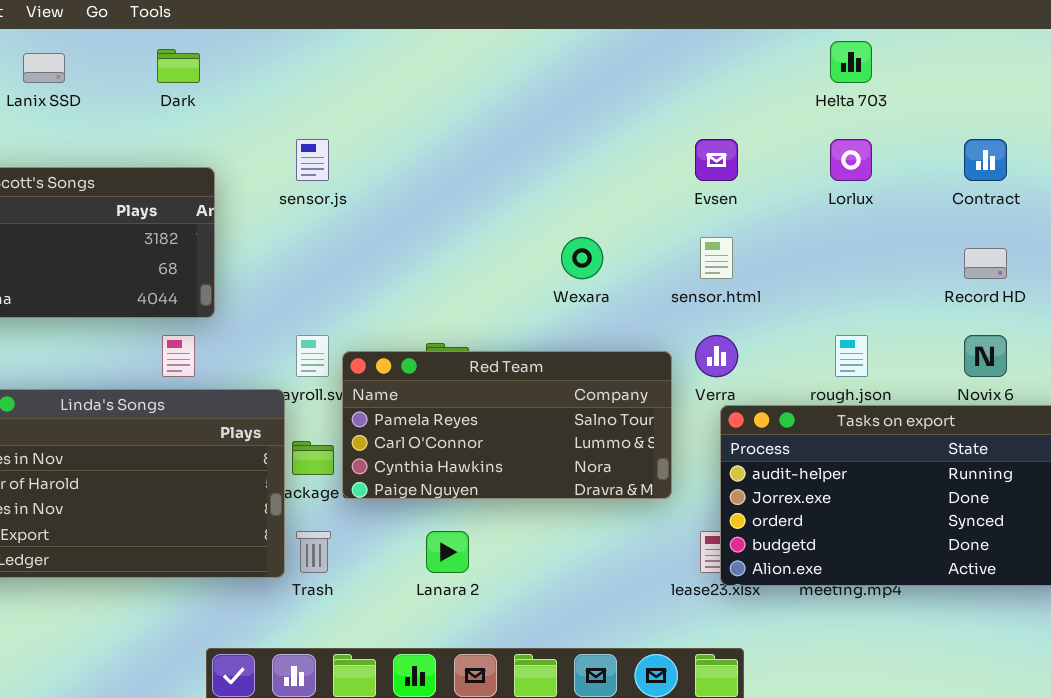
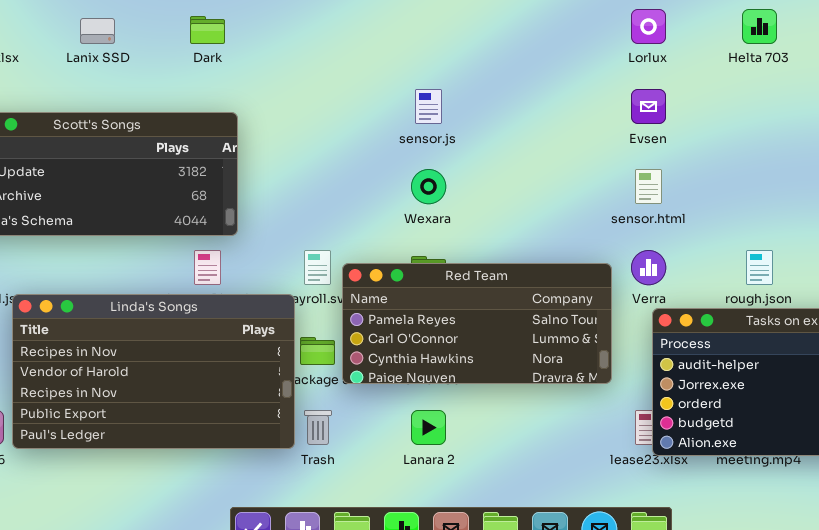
sensor.js: [296,139,329,181] -> [415,89,442,124], moved
Lorlux: [830,139,872,181] -> [631,9,666,44], moved
Wexara: [561,237,603,279] -> [411,169,446,204], moved

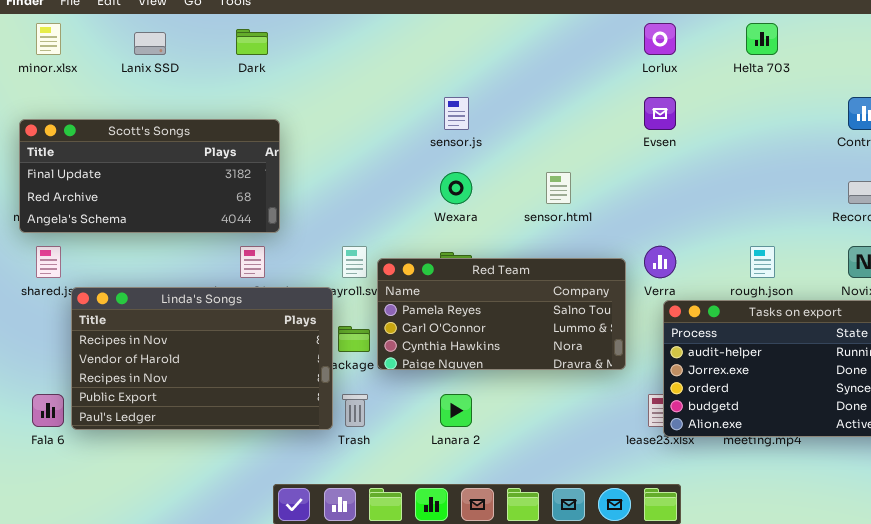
sensor.html: [635,169,662,204] -> [546,172,571,204], moved

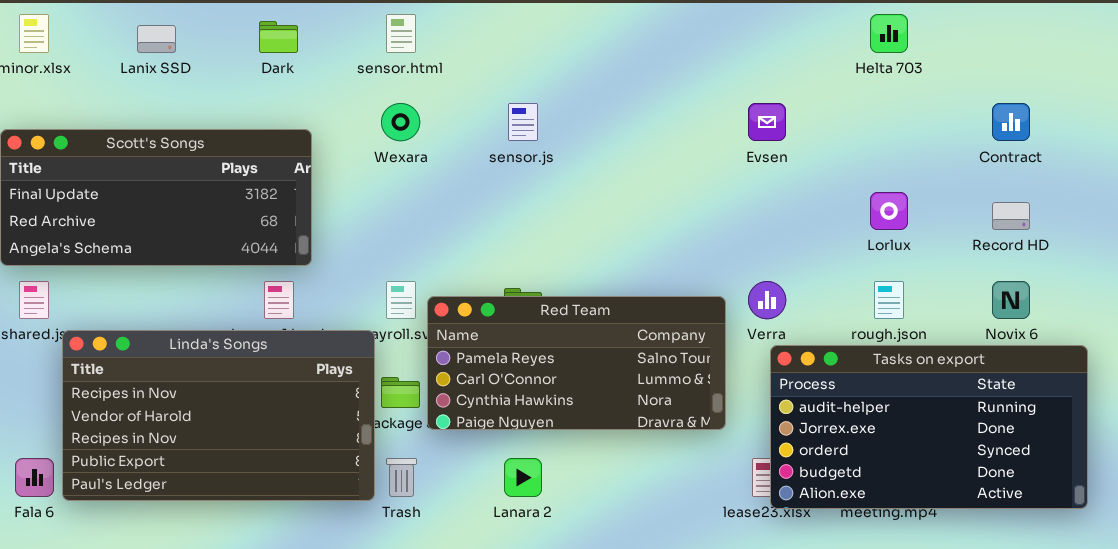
Lorlux: [644,23,676,55] -> [870,192,908,230], moved
Wexara: [440,172,472,204] -> [381,103,420,141], moved
sensor.html: [546,172,571,204] -> [386,14,416,53], moved

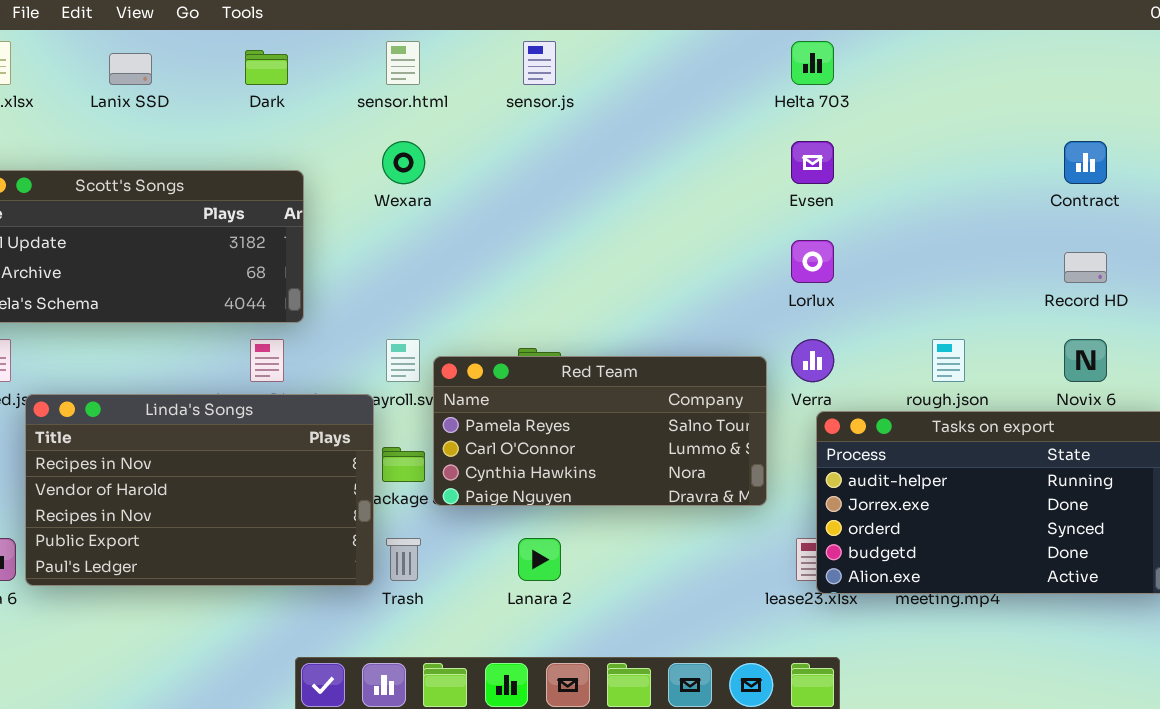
Helta 703: [870,14,908,53] -> [791,41,834,85], moved
sensor.js: [508,103,538,141] -> [523,41,556,85], moved
Lorlux: [870,192,908,230] -> [791,240,834,283], moved

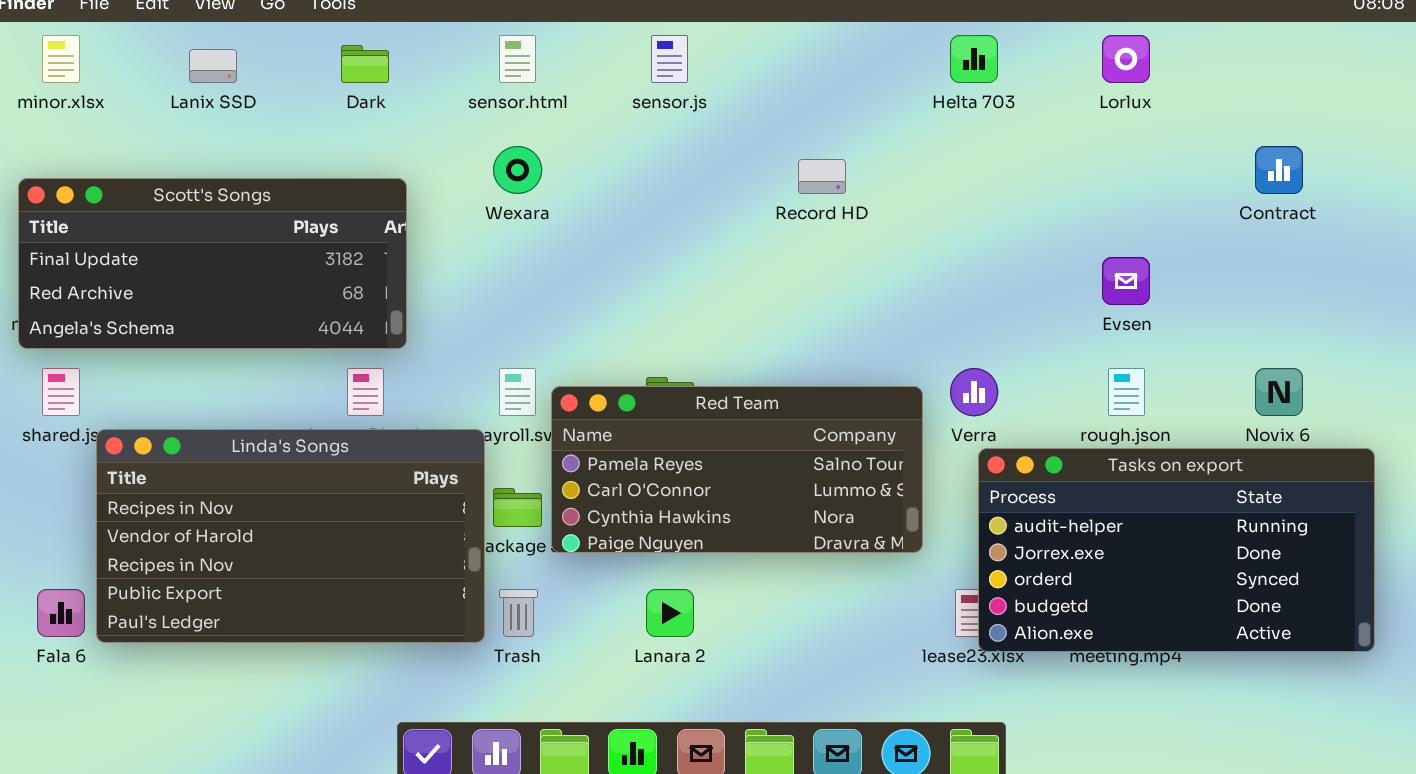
Evsen: [791,141,834,184] -> [1102,257,1150,305], moved
Lorlux: [791,240,834,283] -> [1102,35,1150,83], moved
Record HD: [1064,252,1107,283] -> [798,159,846,194], moved

